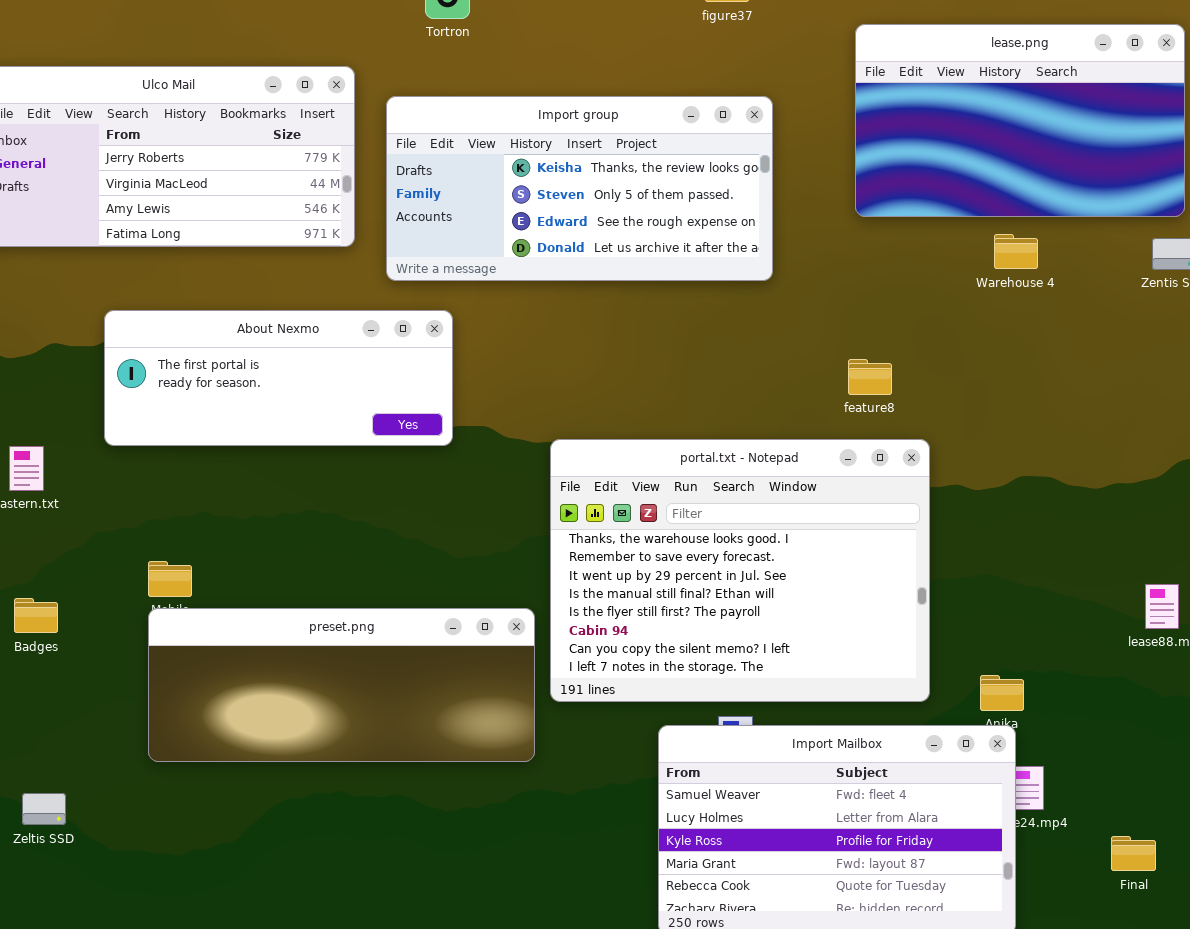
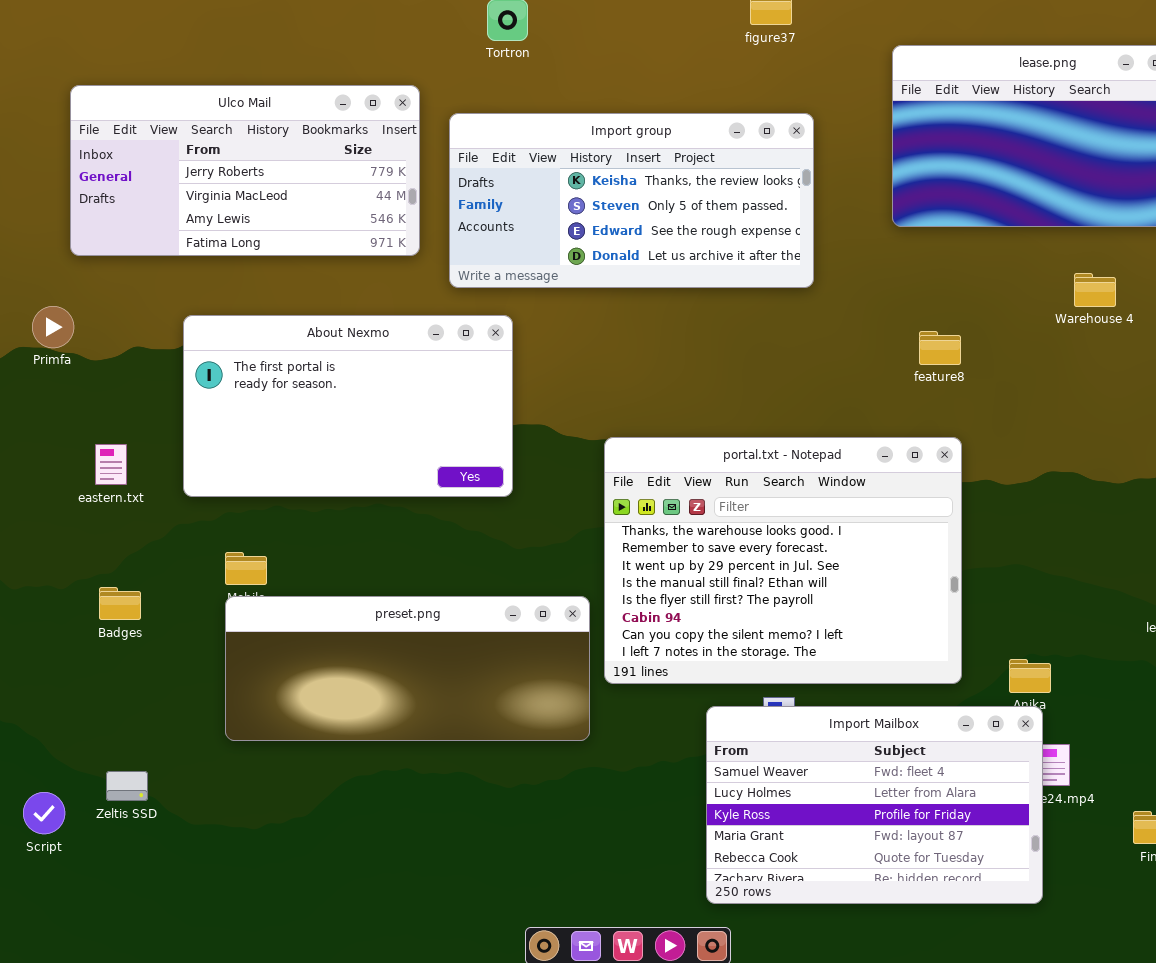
Warehouse 4: [994,234,1038,269] -> [1074,273,1116,307], moved
About Nexmo: [104,310,453,446] -> [183,315,513,497], resized
feature8: [848,359,892,395] -> [919,331,961,365], moved

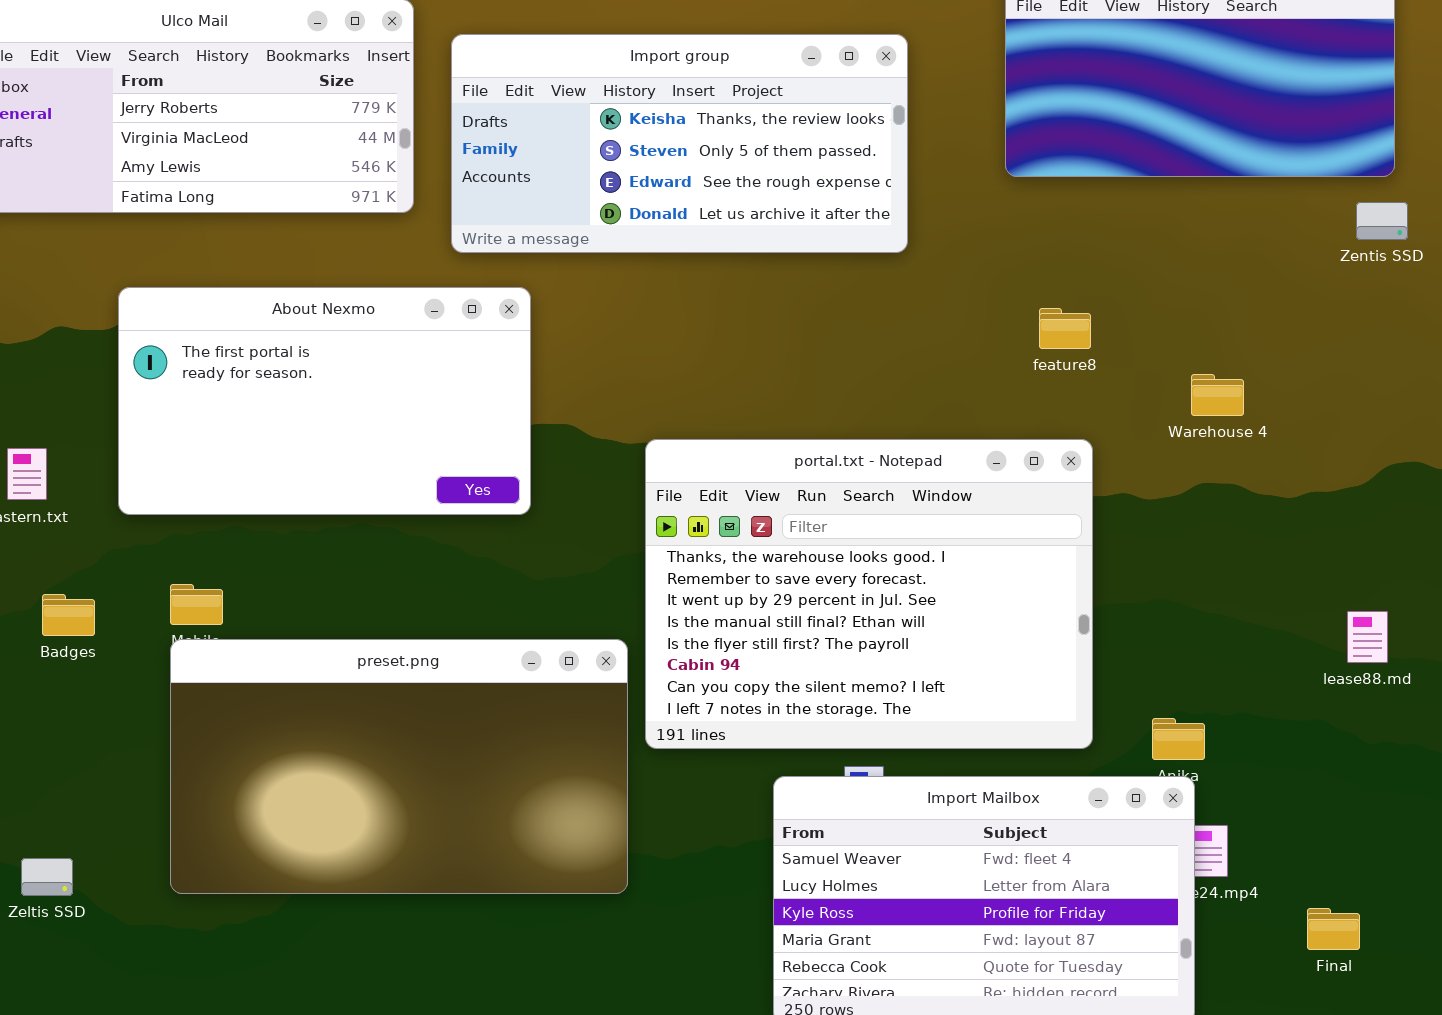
Warehouse 4: [1074,273,1116,307] -> [1191,374,1244,416], moved
Badges: [99,587,141,620] -> [42,594,95,636], moved
preset.png: [225,596,590,741] -> [170,639,628,894], resized

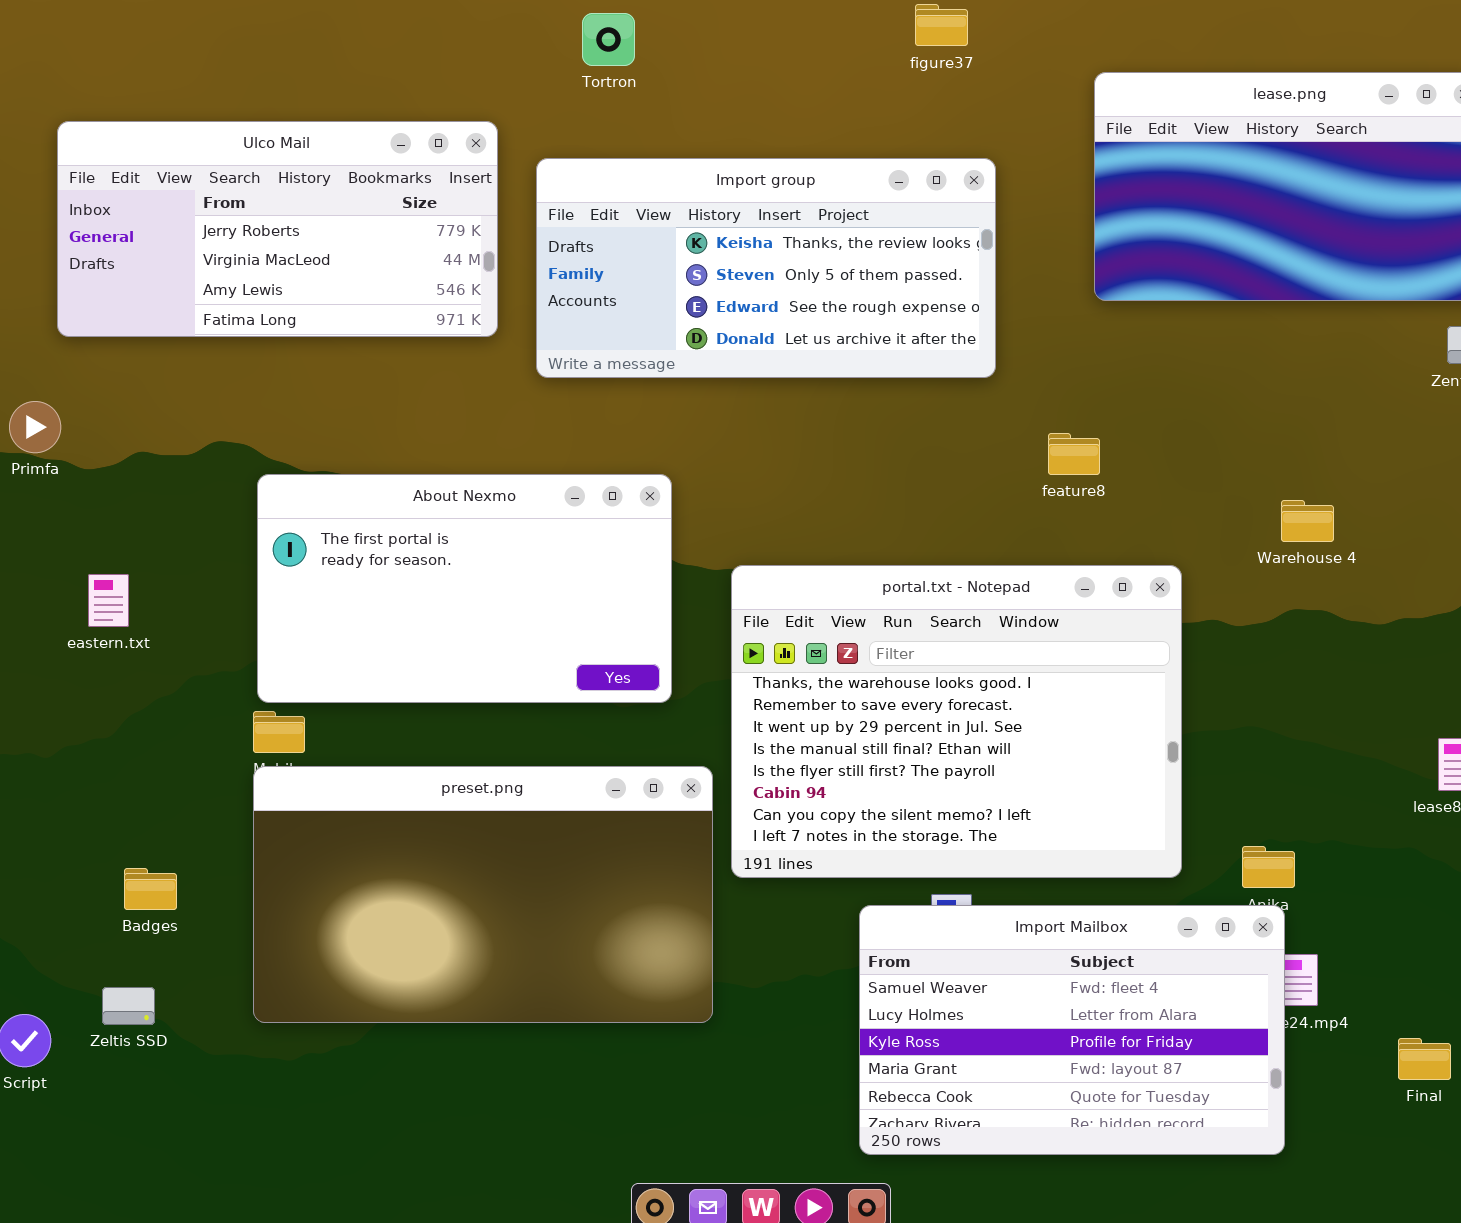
About Nexmo: [118,287,531,515] -> [257,474,672,703], moved
feature8: [1039,308,1091,349] -> [1048,433,1100,475], moved
Badges: [42,594,95,636] -> [124,868,177,910], moved

